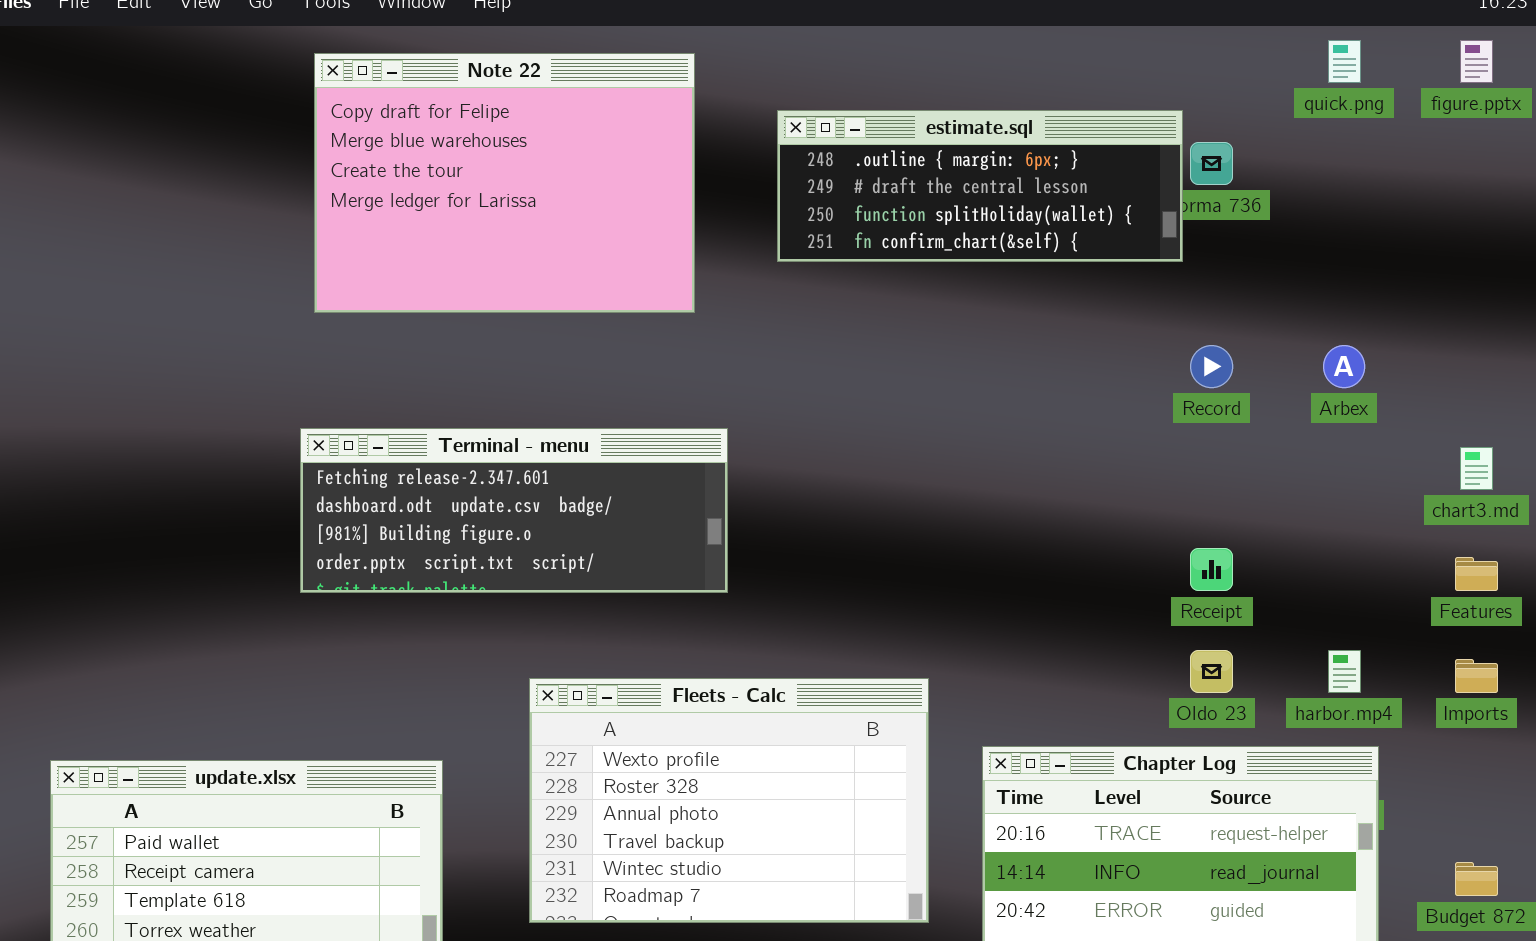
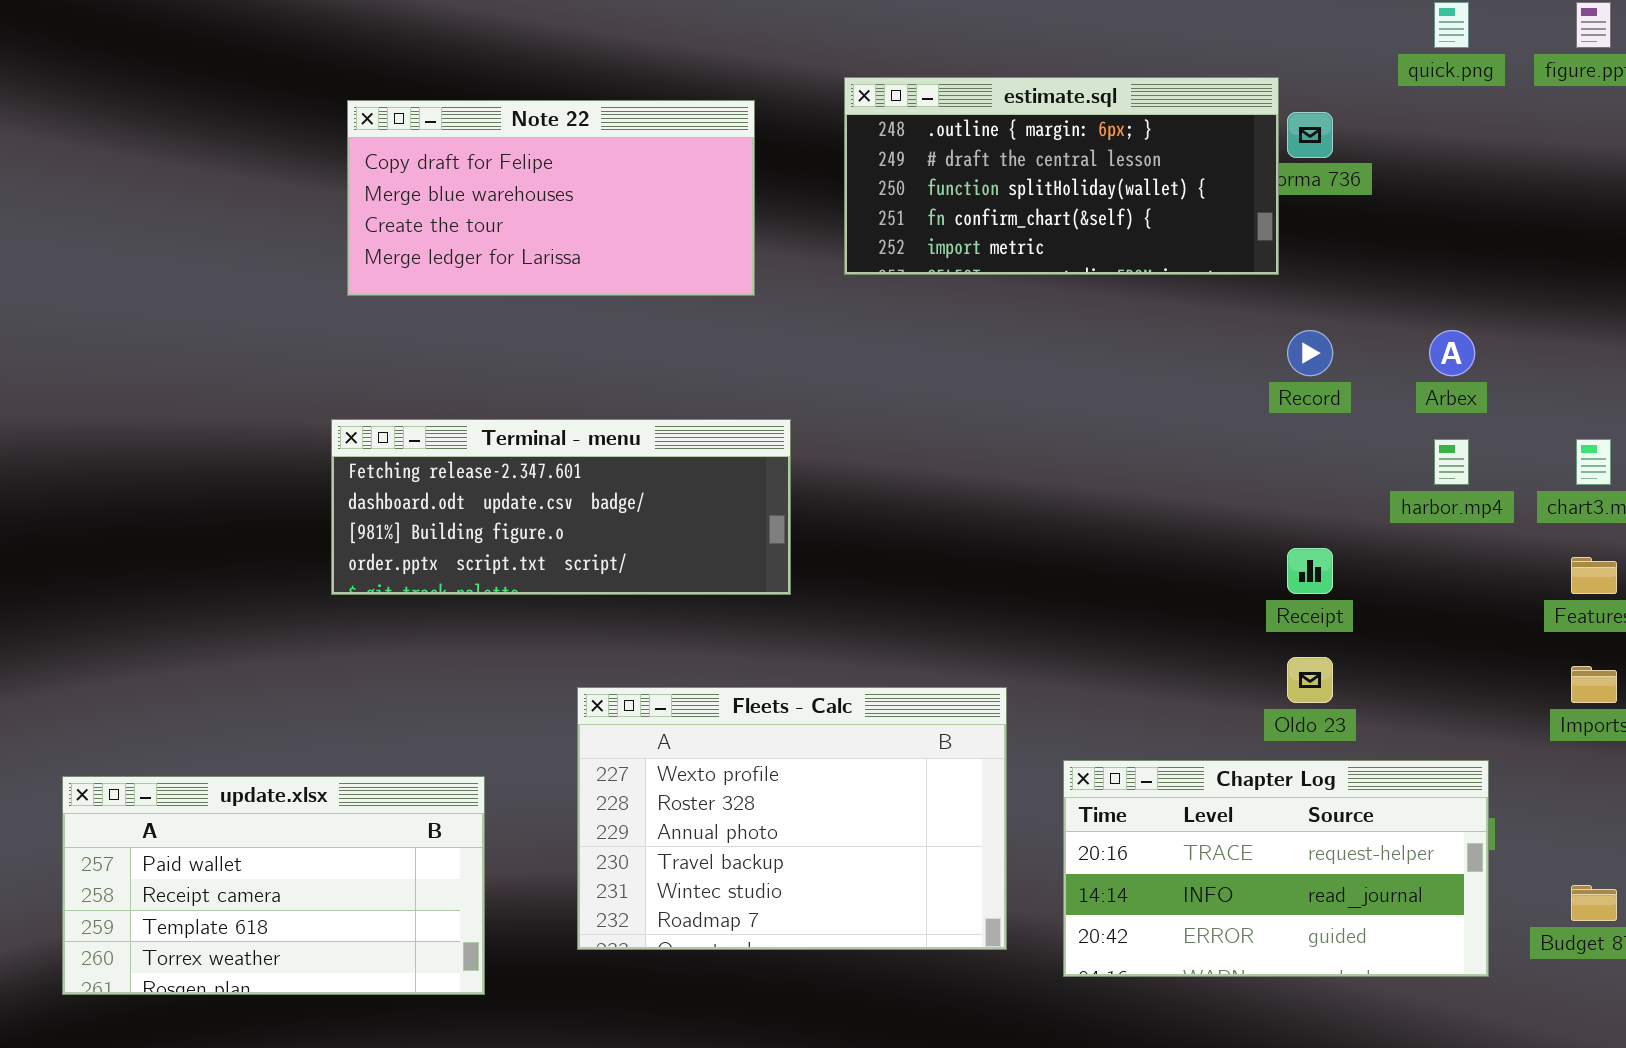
Note 22: [314,53,695,313] -> [347,100,755,296], resized
estimate.sql: [777,110,1183,262] -> [844,77,1279,275], resized
harbor.mp4: [1328,650,1361,693] -> [1434,439,1469,485], moved

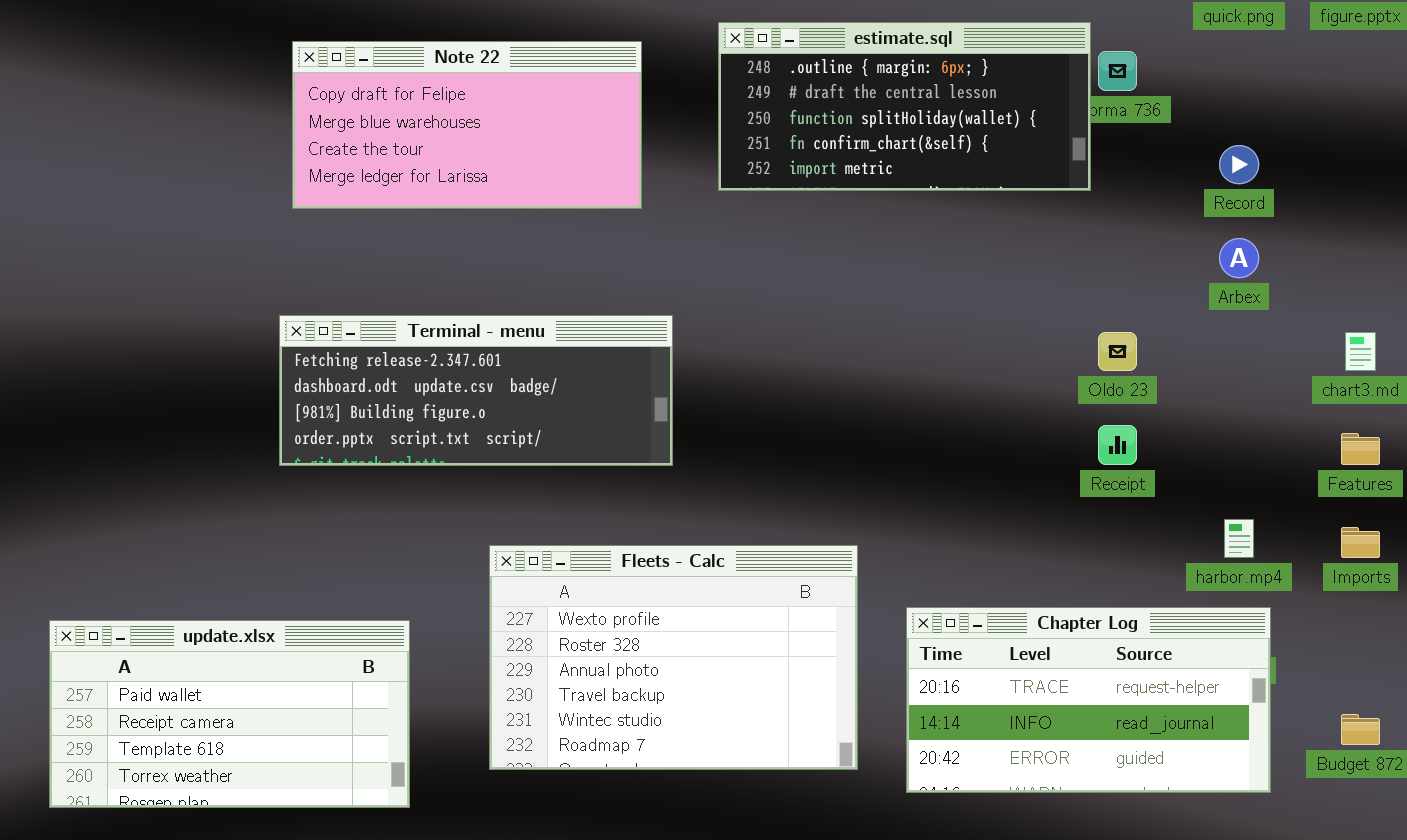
Record: [1287,330,1333,376] -> [1219,145,1259,184], moved
harbor.mp4: [1434,439,1469,485] -> [1224,519,1254,558], moved
Oldo 23: [1287,657,1333,703] -> [1098,332,1137,371], moved

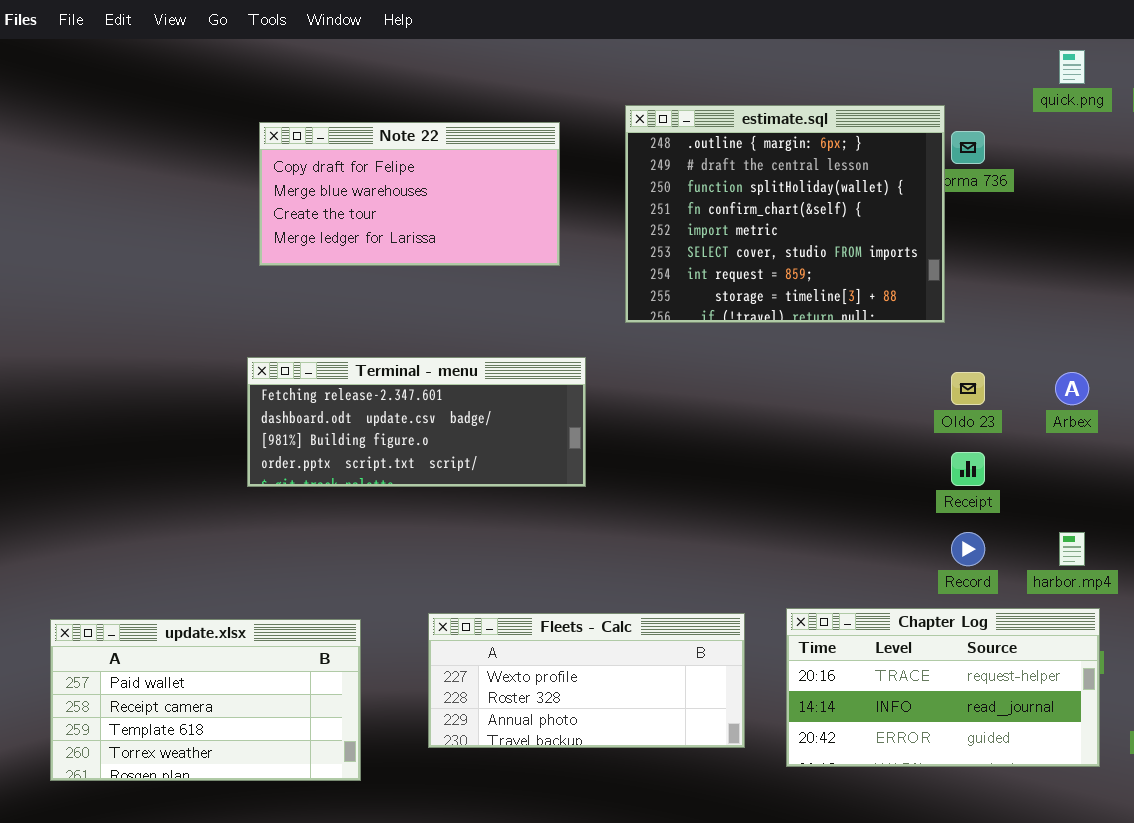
estimate.sql: [718,22,1091,191] -> [625,105,945,323], resized
Record: [1219,145,1259,184] -> [951,532,985,566], moved
Arbex: [1219,238,1259,278] -> [1055,372,1089,405], moved
Fleets - Calc: [489,545,858,770] -> [428,613,745,748], resized

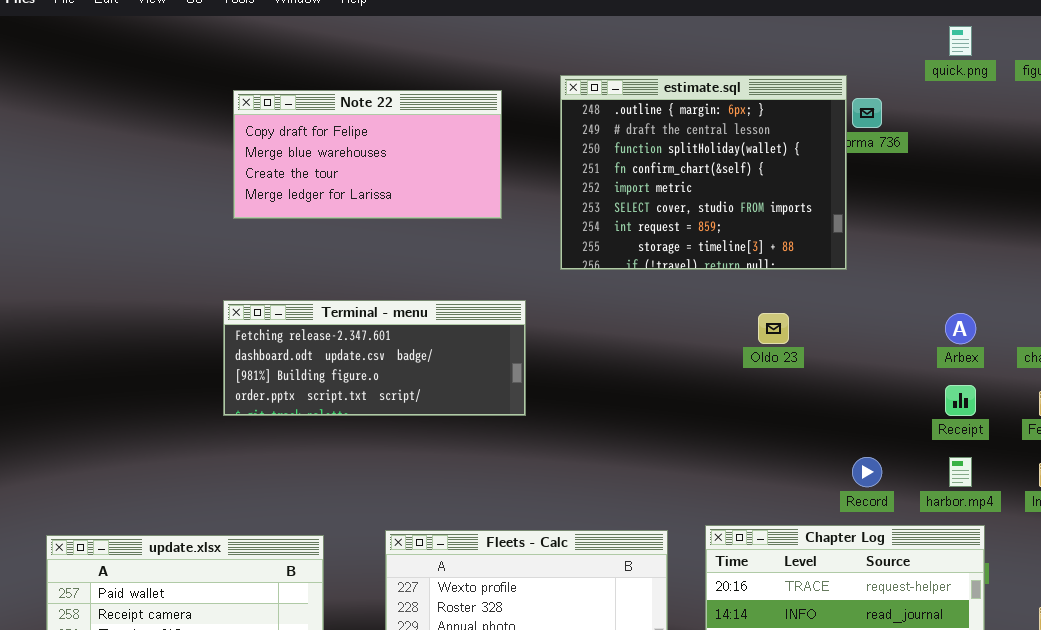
Oldo 23: [951,372,985,405] -> [758,313,789,344], moved
Receipt: [951,452,985,486] -> [945,385,976,416], moved

